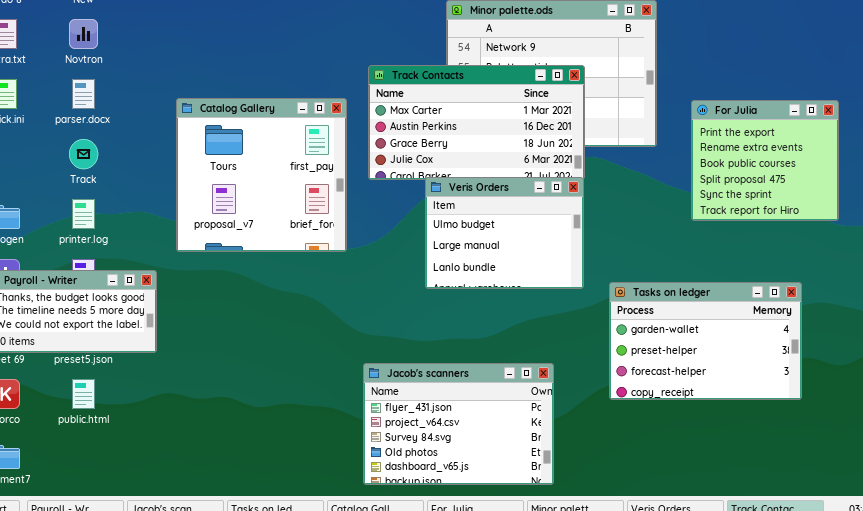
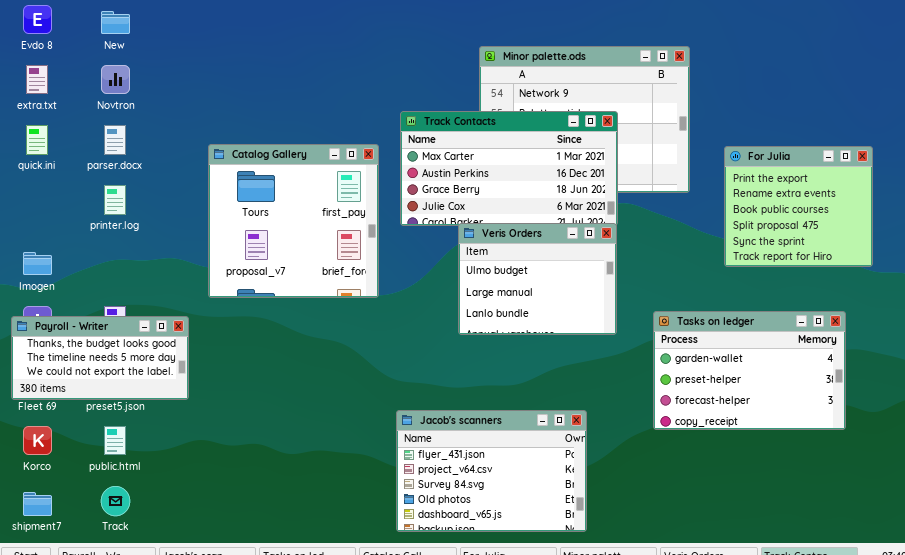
Track: [69,139,98,169] -> [101,486,130,516], moved
printer.log: [72,199,95,229] -> [104,185,126,215], moved
Tasks on ledger: [609,282,802,400] -> [653,311,846,430], moved

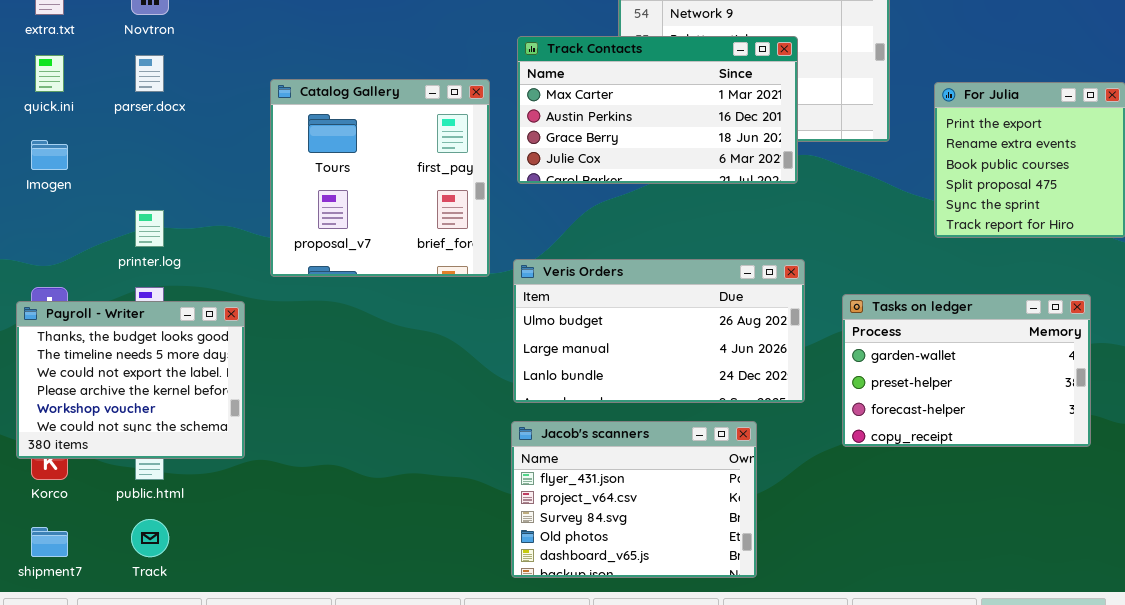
printer.log: [104,185,126,215] -> [135,210,164,247], moved
Veris Orders: [458,223,617,335] -> [513,259,805,403], moved, resized
Imogen: [23,252,52,275] -> [31,140,68,170], moved
Payroll - Writer: [11,316,189,400] -> [16,301,245,459], resized

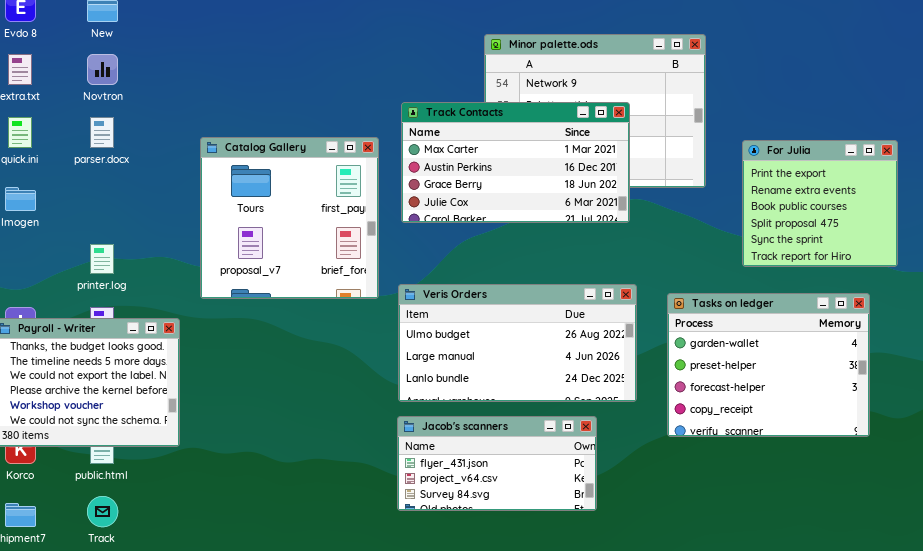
Tasks on ledger: [842,294,1091,447] -> [667,293,870,437], resized
Jacob's scanners: [511,421,757,578] -> [397,416,597,511], resized

